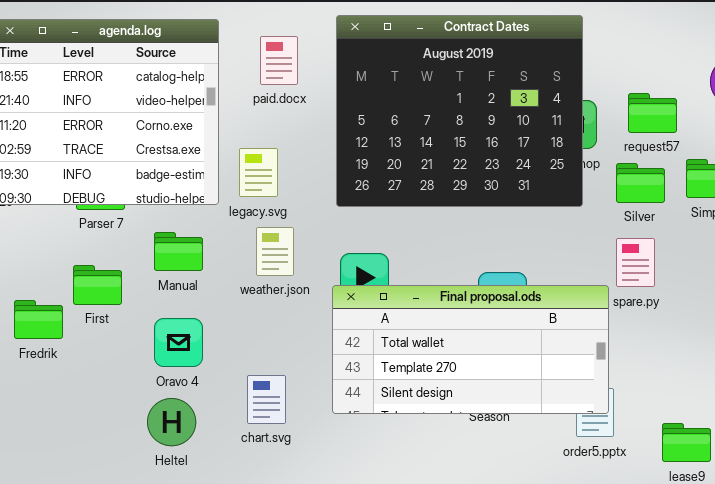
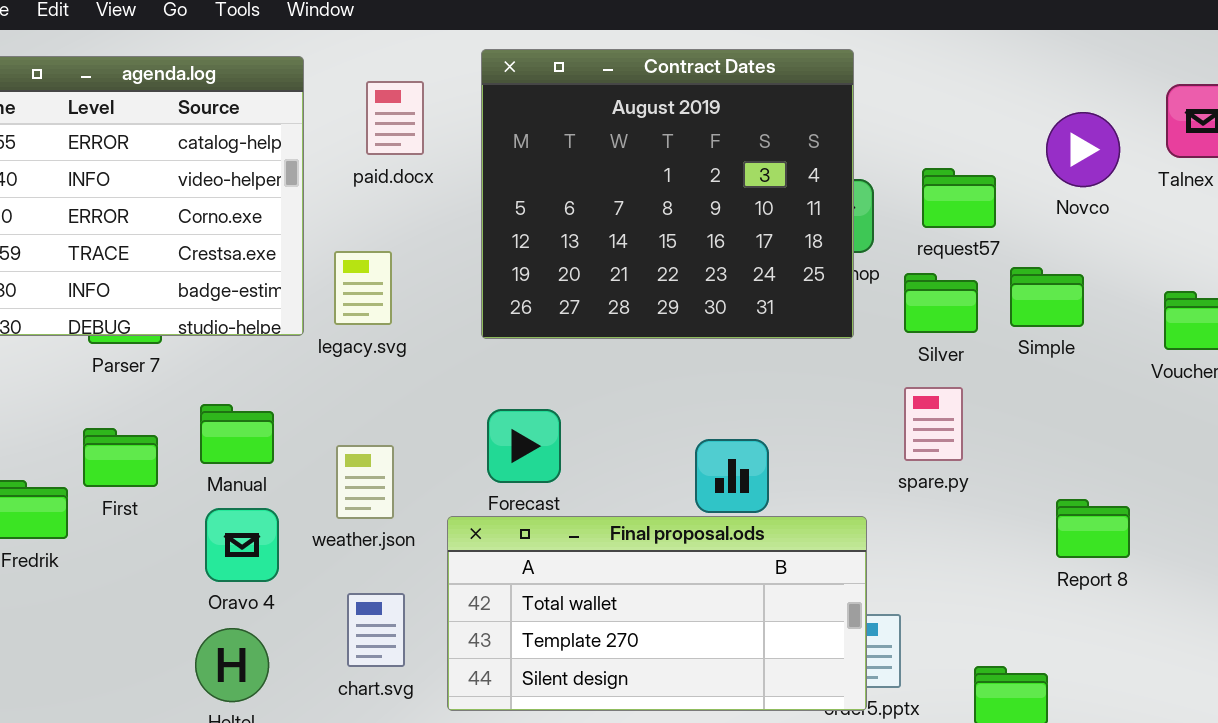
weather.json: [256,227,294,276] -> [336,445,394,519], moved
Manual: [154,232,203,271] -> [200,404,274,464], moved
Final proposal.ods: [332,285,609,414] -> [447,516,867,711], moved

